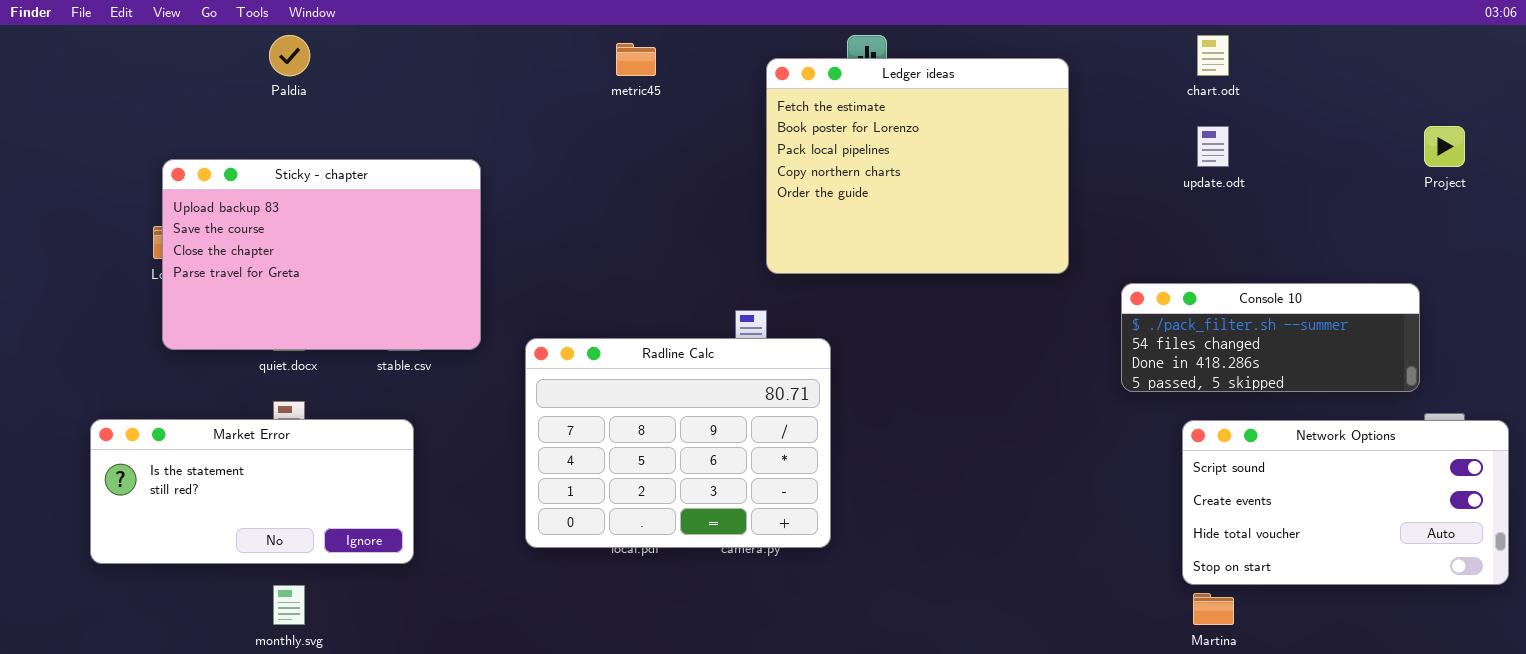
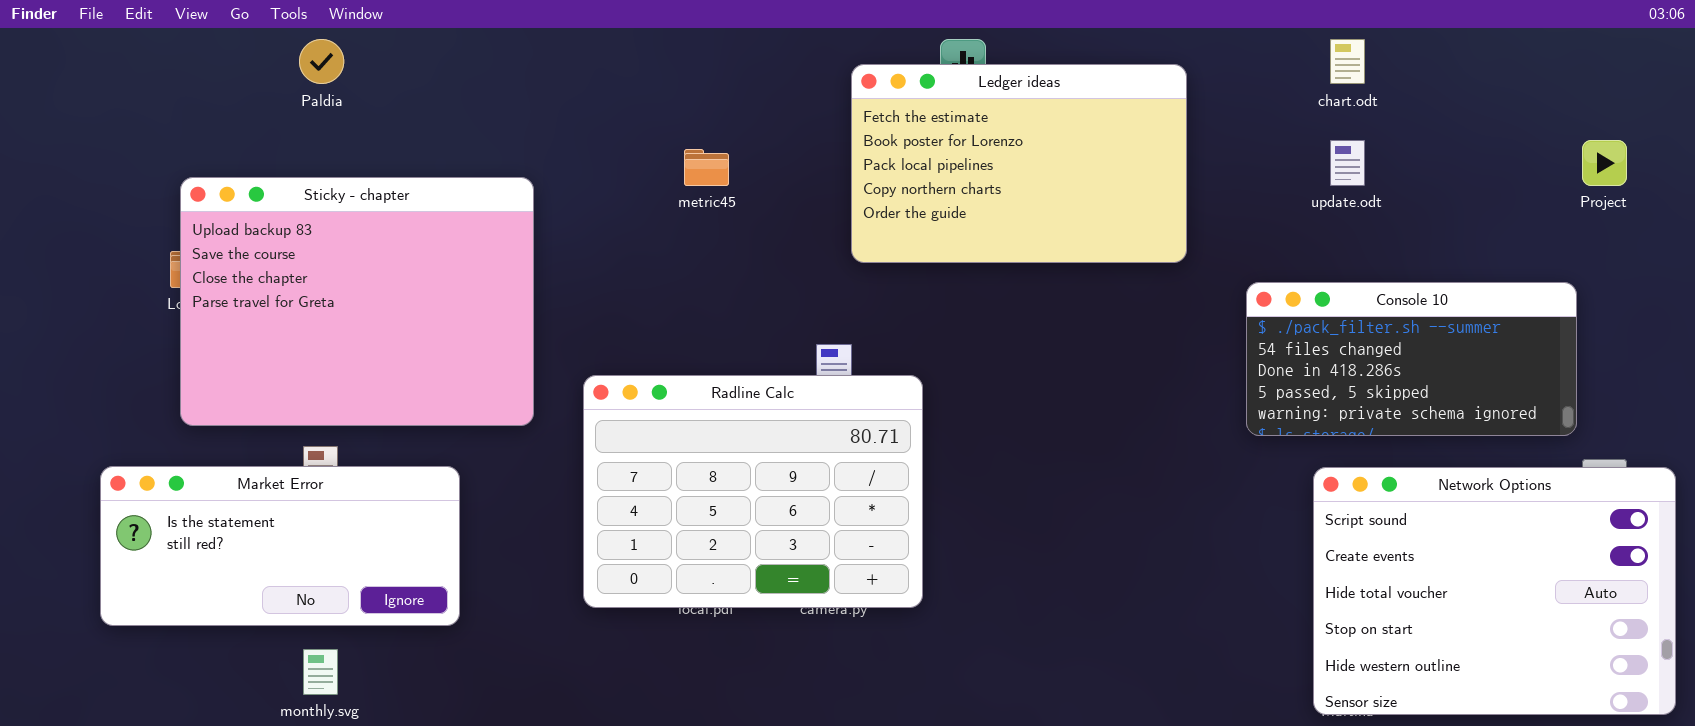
metric45: [616,43,656,76] -> [684,149,729,186], moved
Ledger ideas: [766,58,1069,274] -> [851,64,1187,263], resized
Sticky - chapter: [162,159,481,350] -> [180,177,534,426], resized
Console 10: [1121,283,1420,392] -> [1246,282,1577,436], resized
Network Options: [1182,420,1509,585] -> [1313,467,1676,715], resized

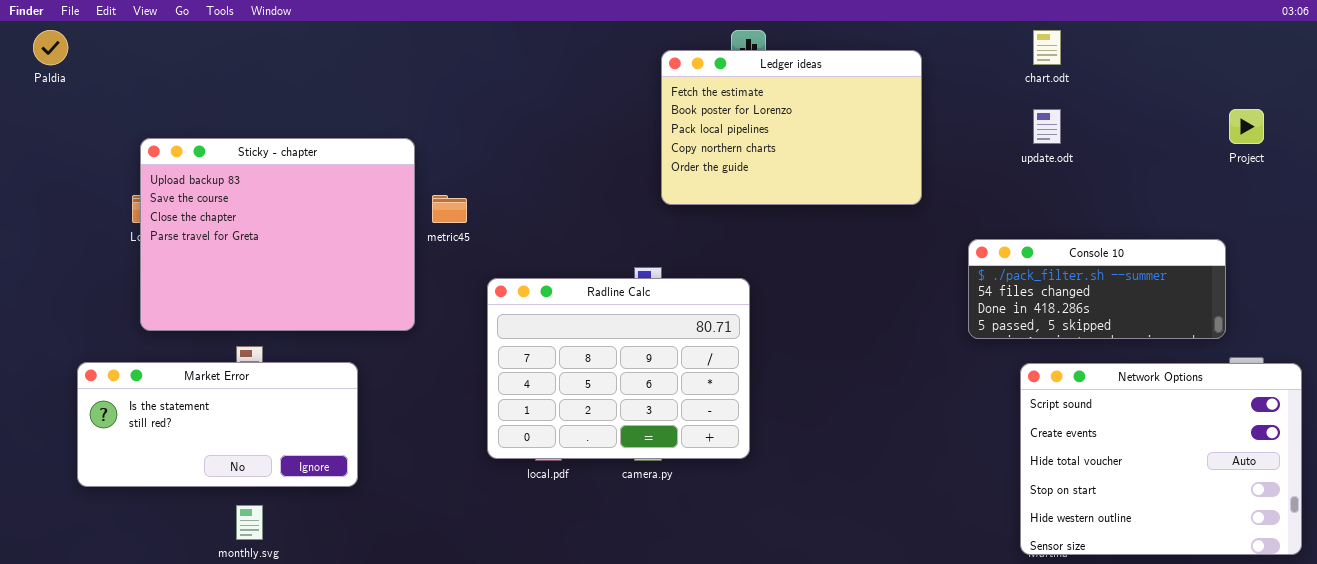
Paldia: [299,39,344,84] -> [33,30,68,65], moved
metric45: [684,149,729,186] -> [432,195,467,223], moved
Console 10: [1246,282,1577,436] -> [968,239,1226,339], resized
Radline Calc: [583,375,923,608] -> [487,278,750,459], moved

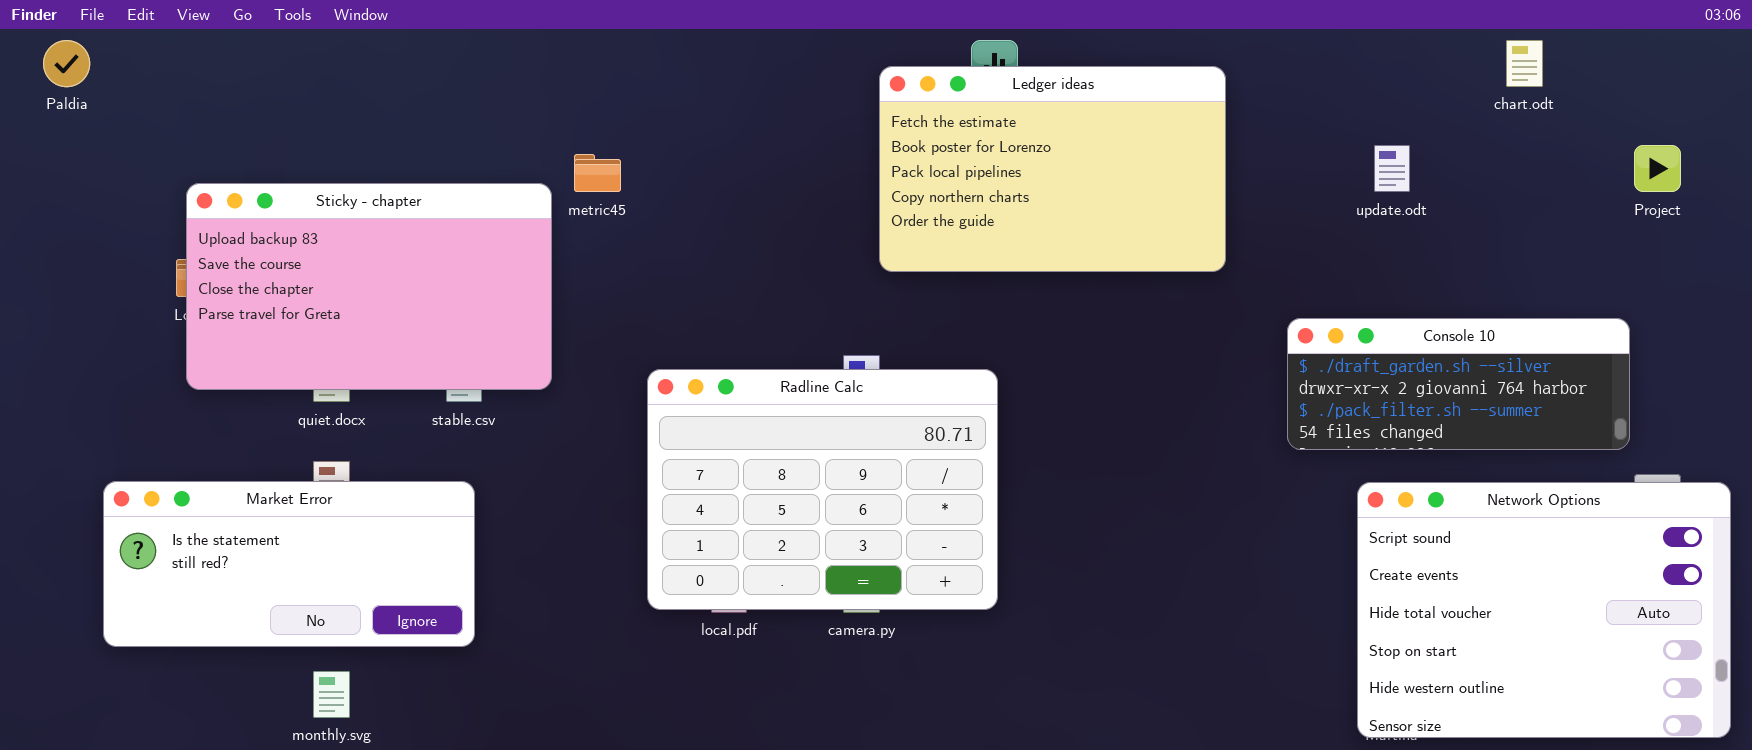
chart.odt: [1033,30,1061,65] -> [1506,40,1543,87], moved
Sticky - chapter: [140,138,415,331] -> [186,183,552,390], resized
metric45: [432,195,467,223] -> [574,154,621,192], moved
Console 10: [968,239,1226,339] -> [1287,318,1630,450], scrolled up 2 rows

